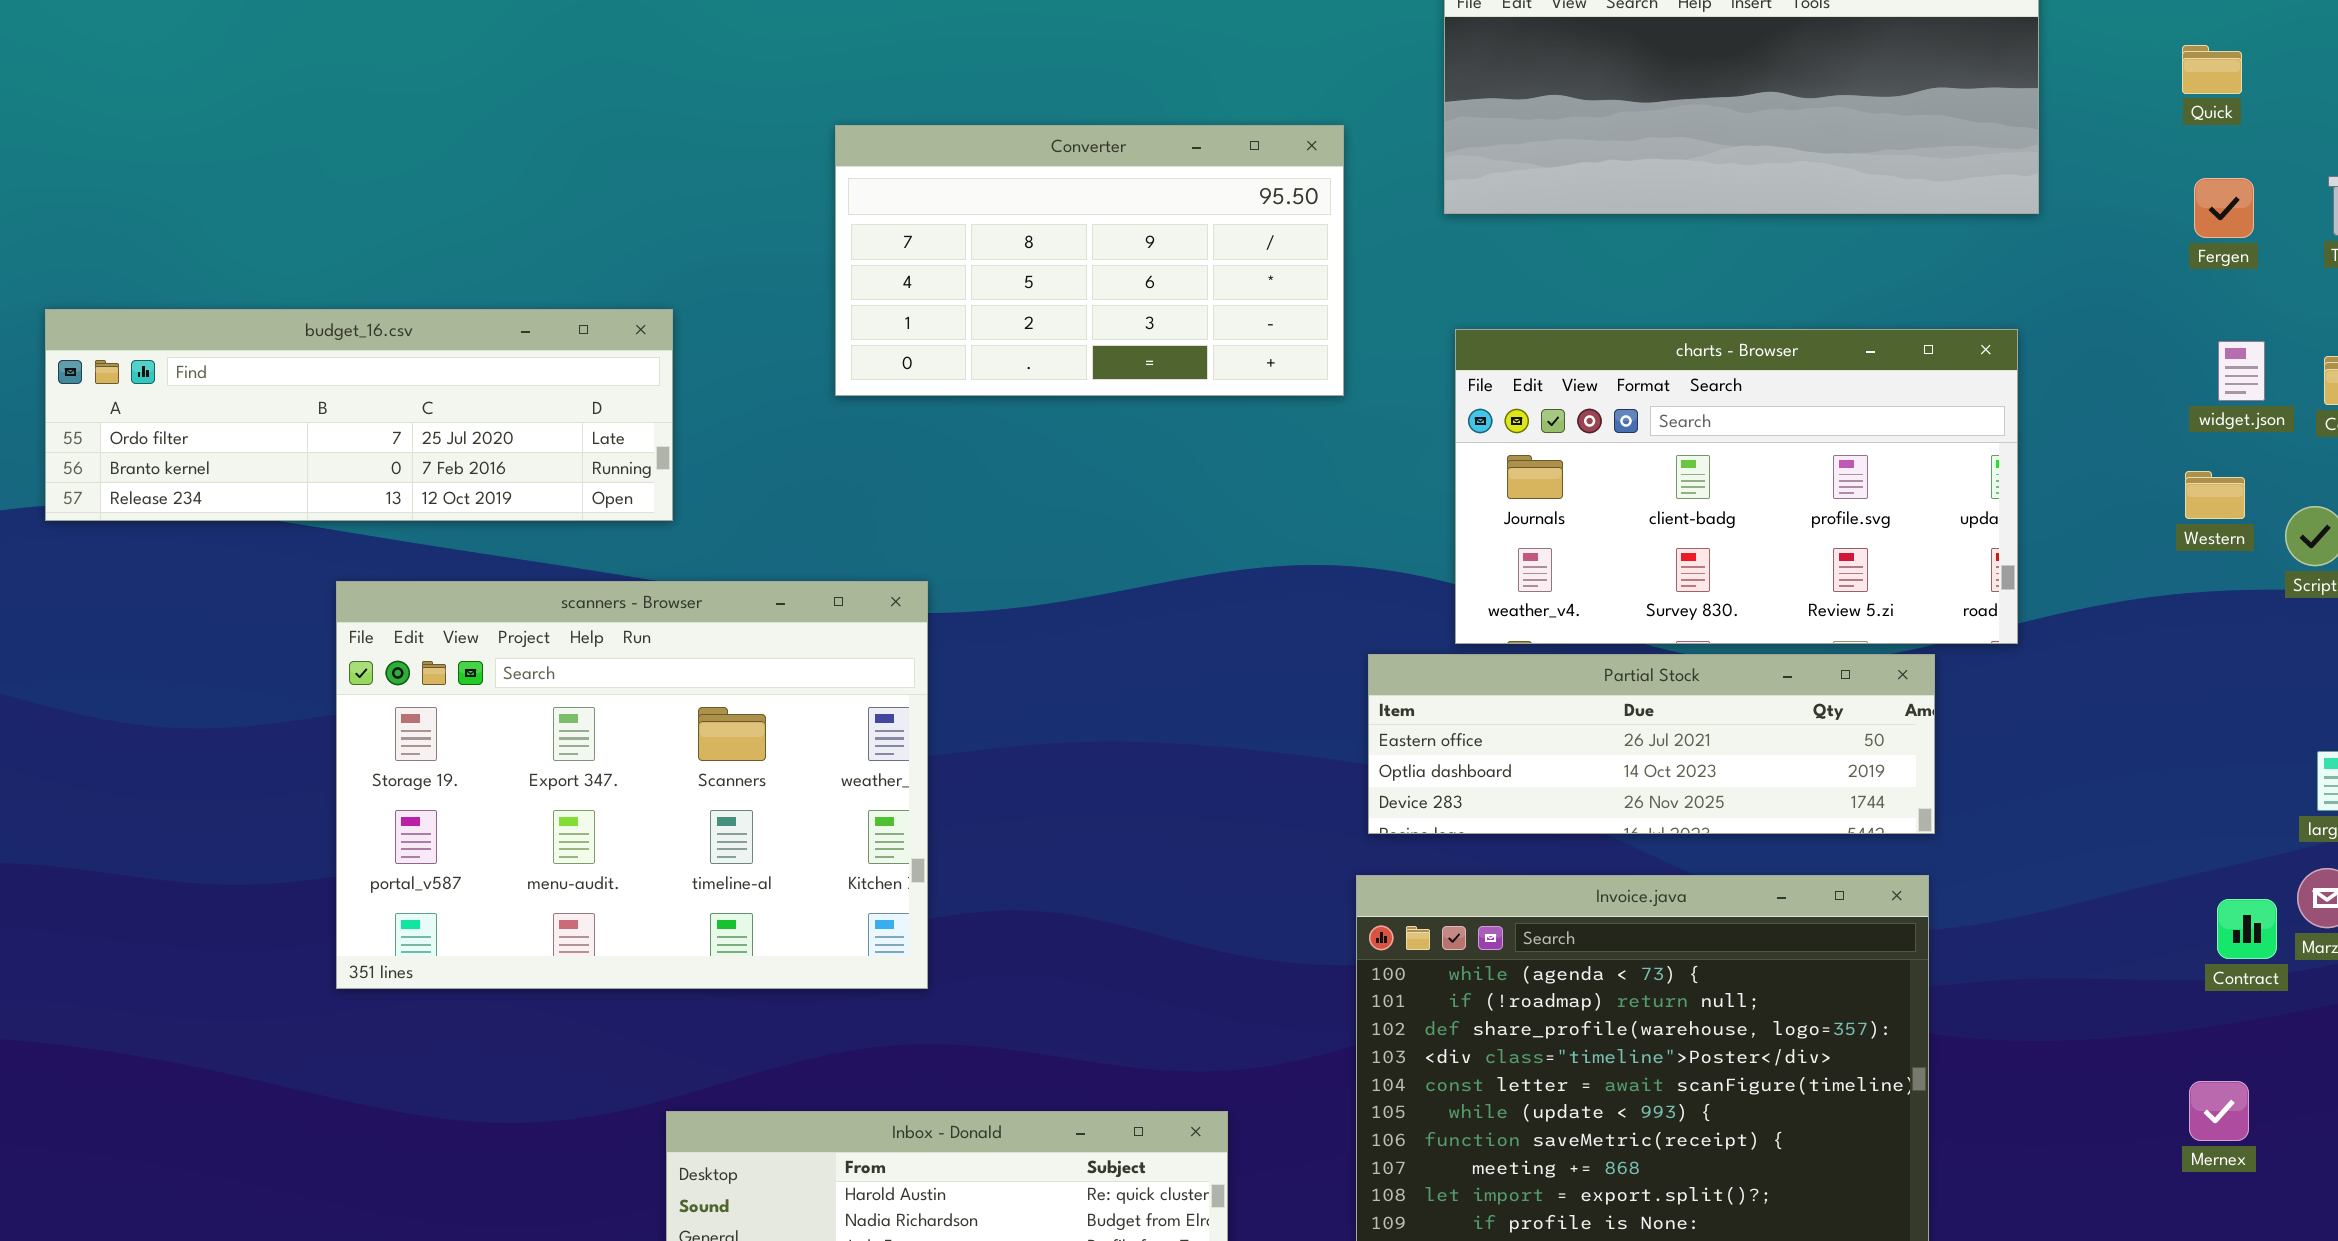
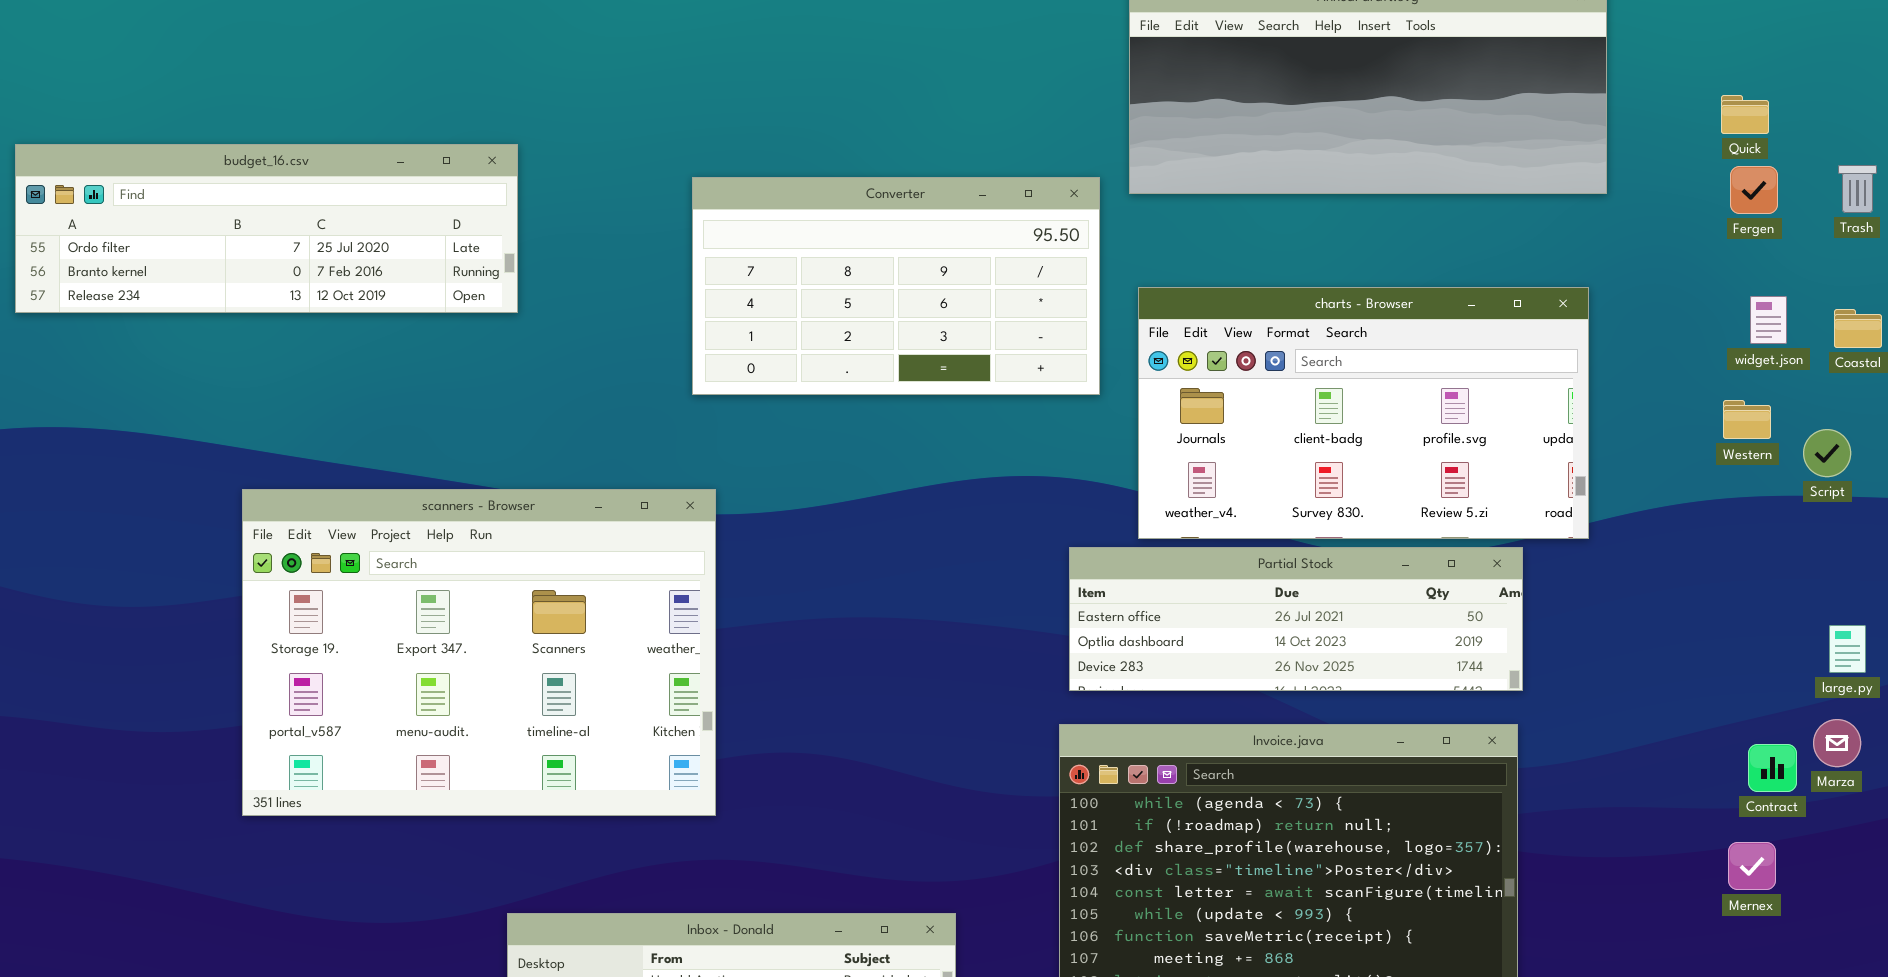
Quick: [2182,45,2242,94] -> [1721,95,1769,134], moved
Converter: [835,125,1344,396] -> [692,177,1100,395], moved
budget_16.csv: [45,309,673,521] -> [15,144,518,313], moved
Mernex: [2189,1081,2249,1141] -> [1728,842,1776,890], moved

